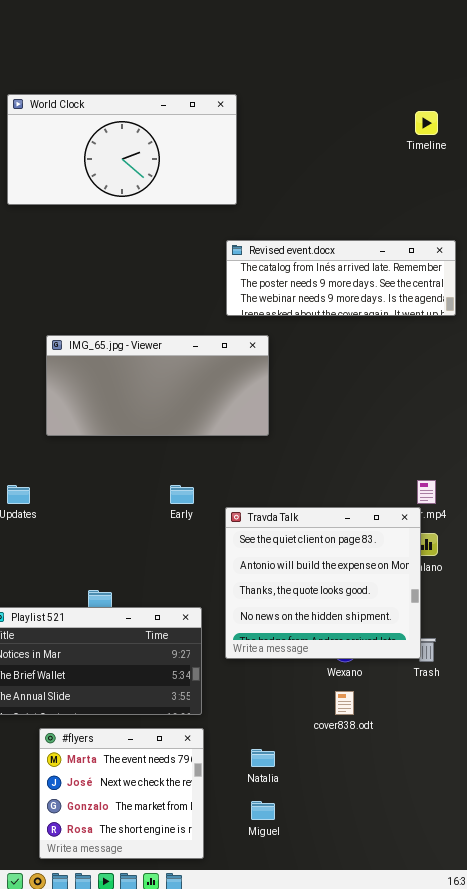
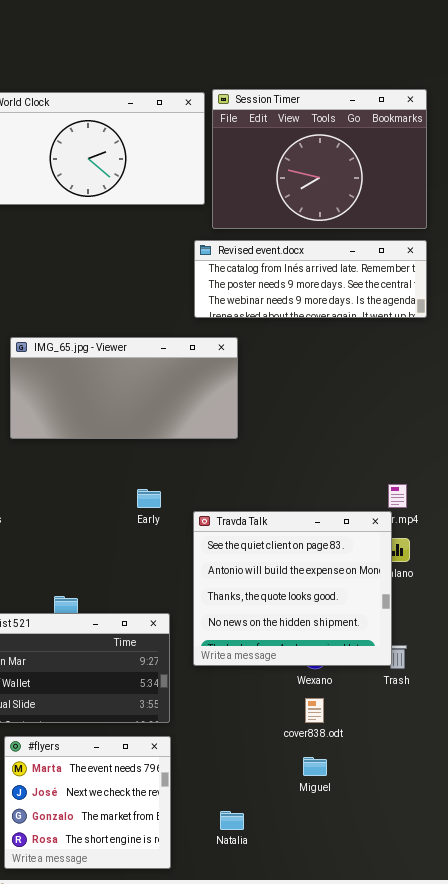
Session Timer: none -> [212,89,427,229], opened
Natalia: [251,749,275,767] -> [220,811,244,830], moved
Miguel: [251,801,275,820] -> [303,757,327,776], moved

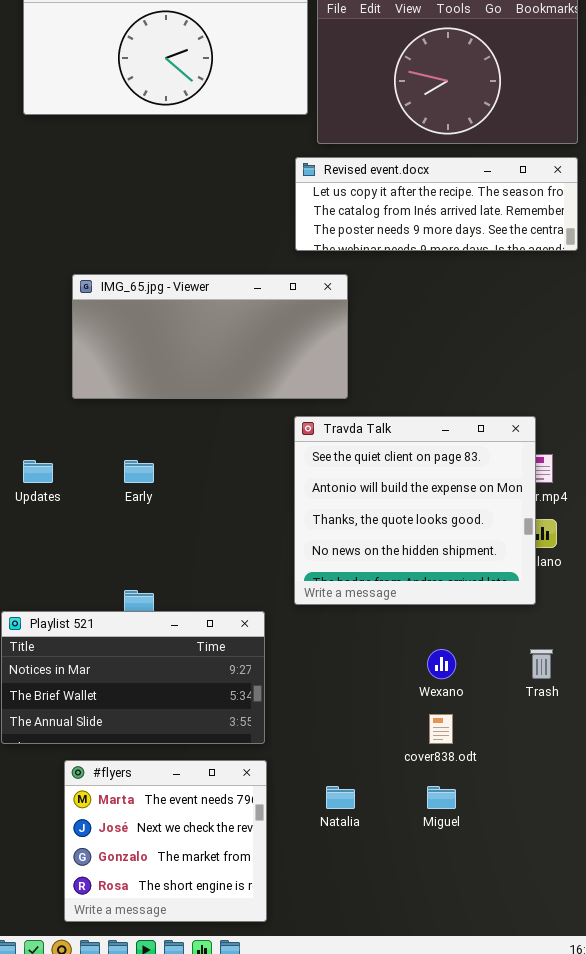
Revised event.docx: [194,240,427,318] -> [295,157,578,251], scrolled up 1 row
Early: [137,489,161,508] -> [124,460,154,483], moved
Travda Talk: [193,511,392,666] -> [294,416,536,605], moved
Natalia: [220,811,244,830] -> [326,786,355,809], moved

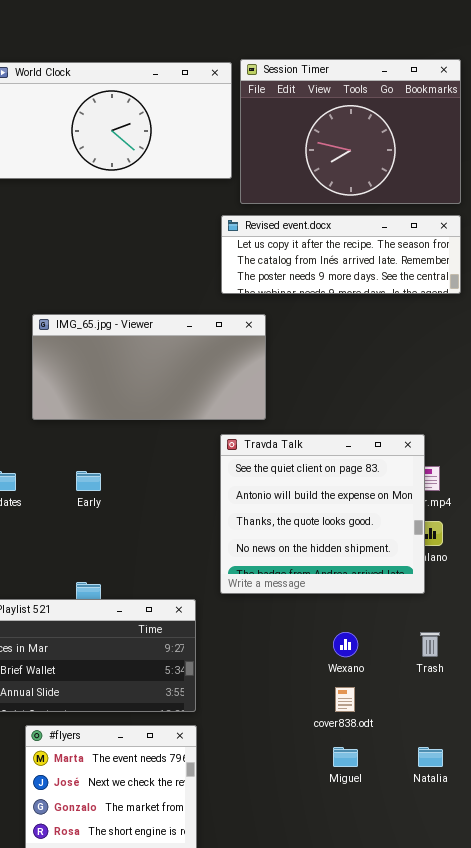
Natalia: [326,786,355,809] -> [418,747,443,767], moved

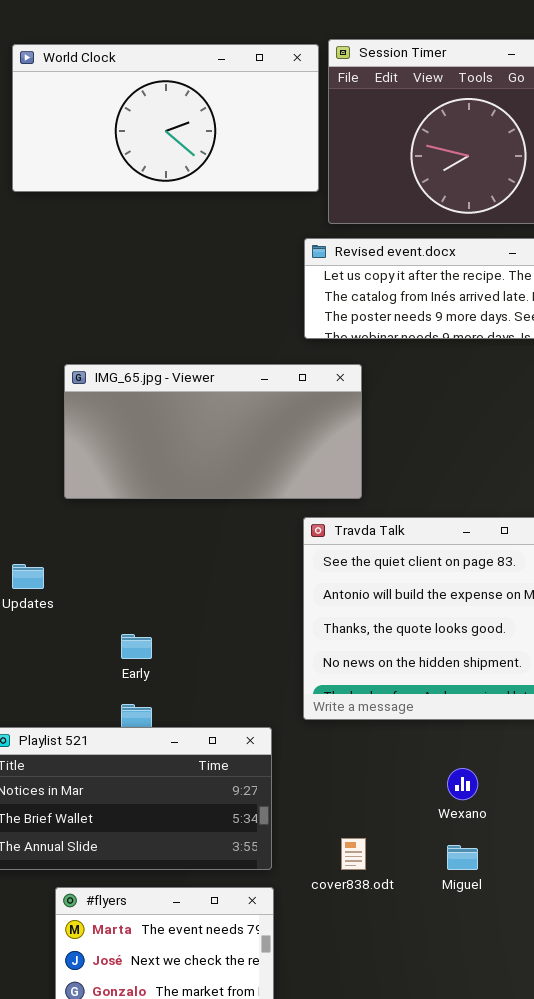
Early: [76,471,101,491] -> [121,634,152,659], moved
cover838.odt: [335,687,355,712] -> [341,838,366,870], moved
Miguel: [333,747,358,767] -> [447,845,478,870], moved

